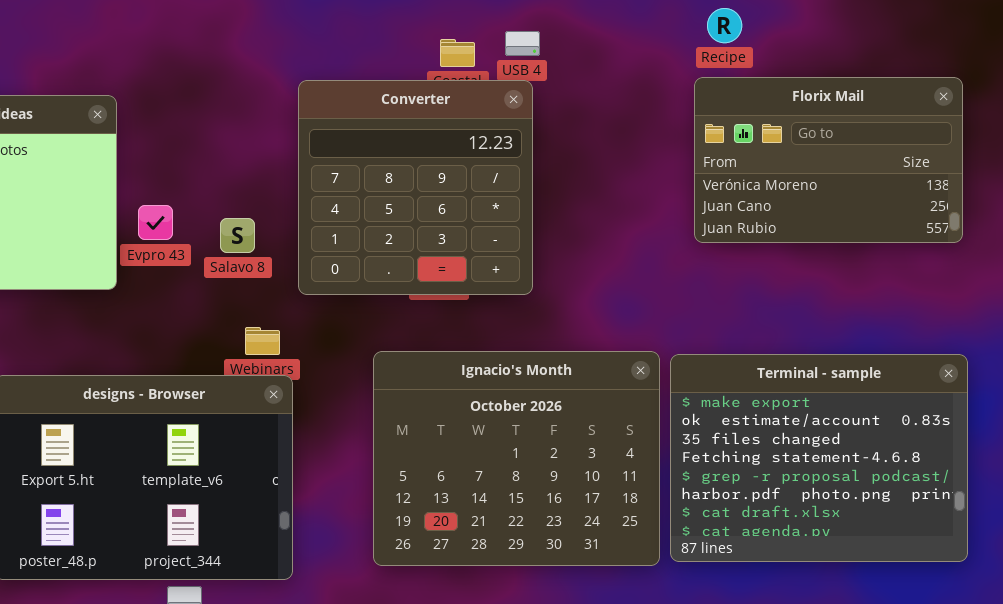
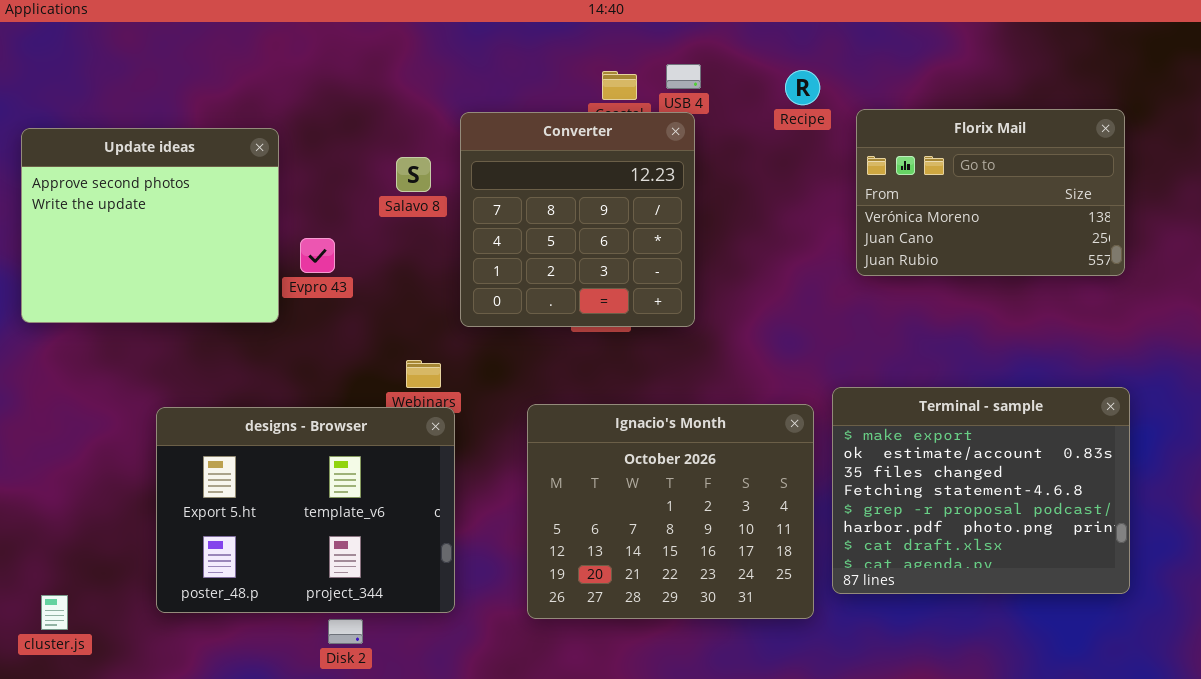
Recipe: [707,8,742,43] -> [785,70,820,105], moved
Salavo 8: [220,218,255,253] -> [396,157,431,192], moved
Ignacio's Month: [373,351,660,566] -> [527,404,814,619], moved

